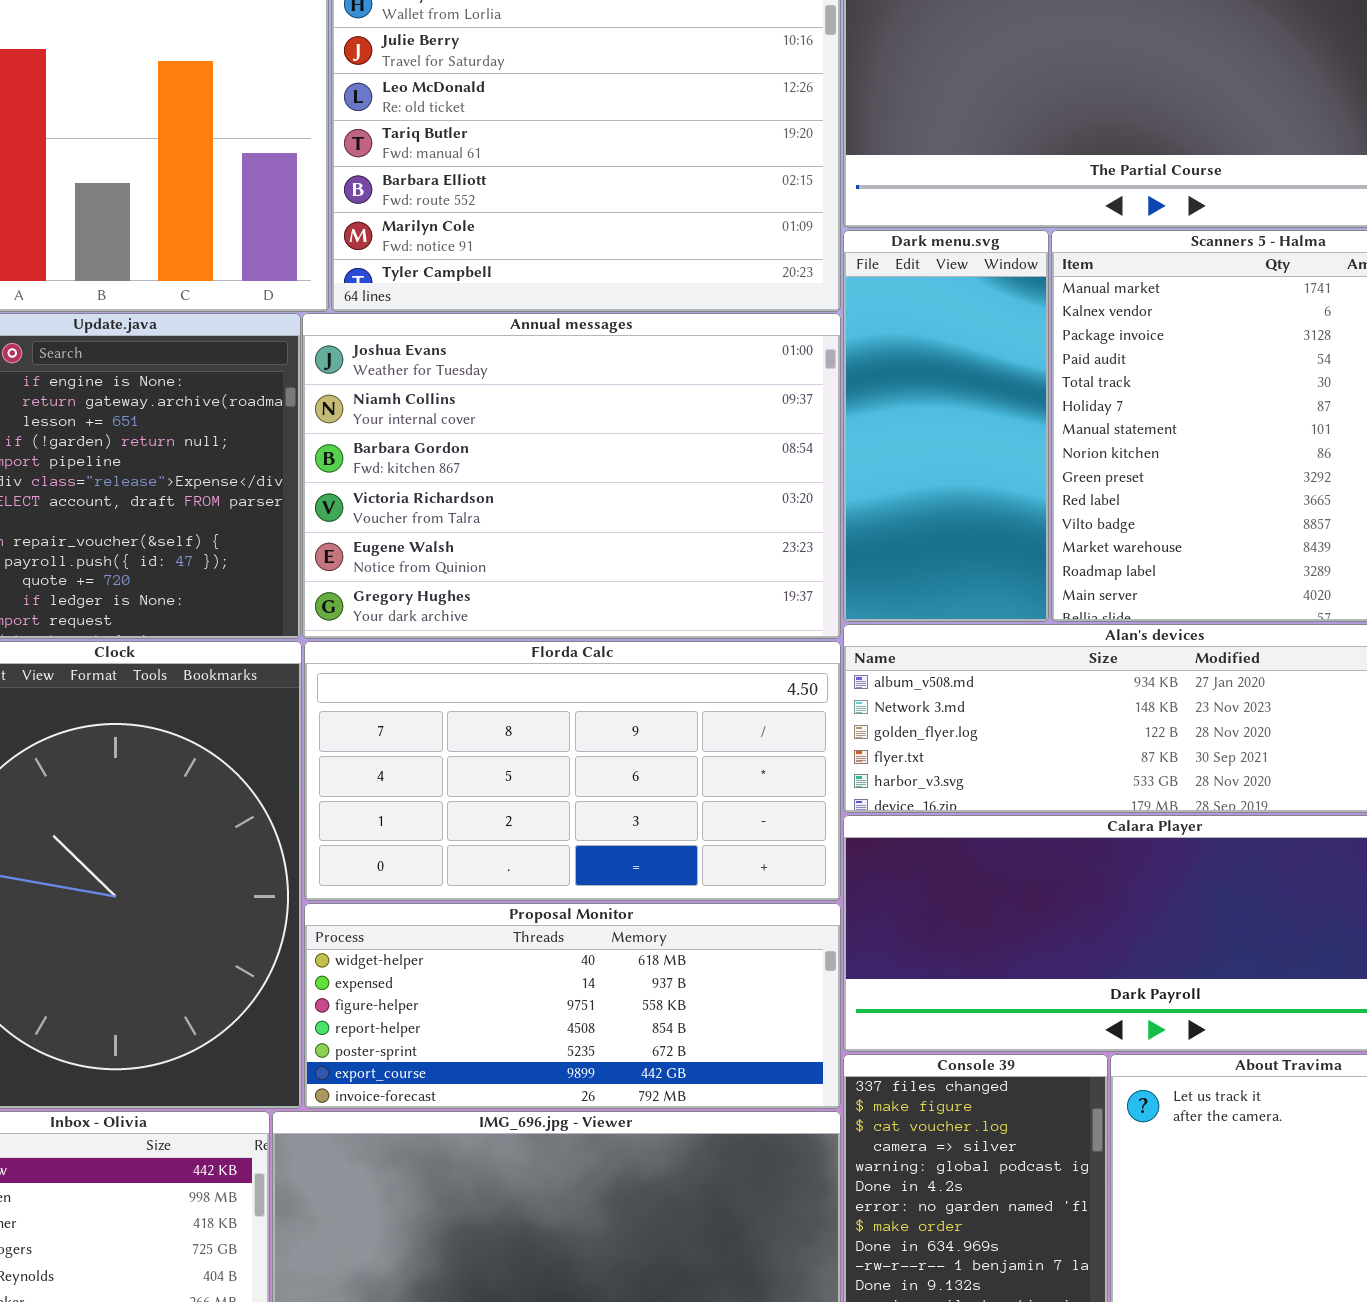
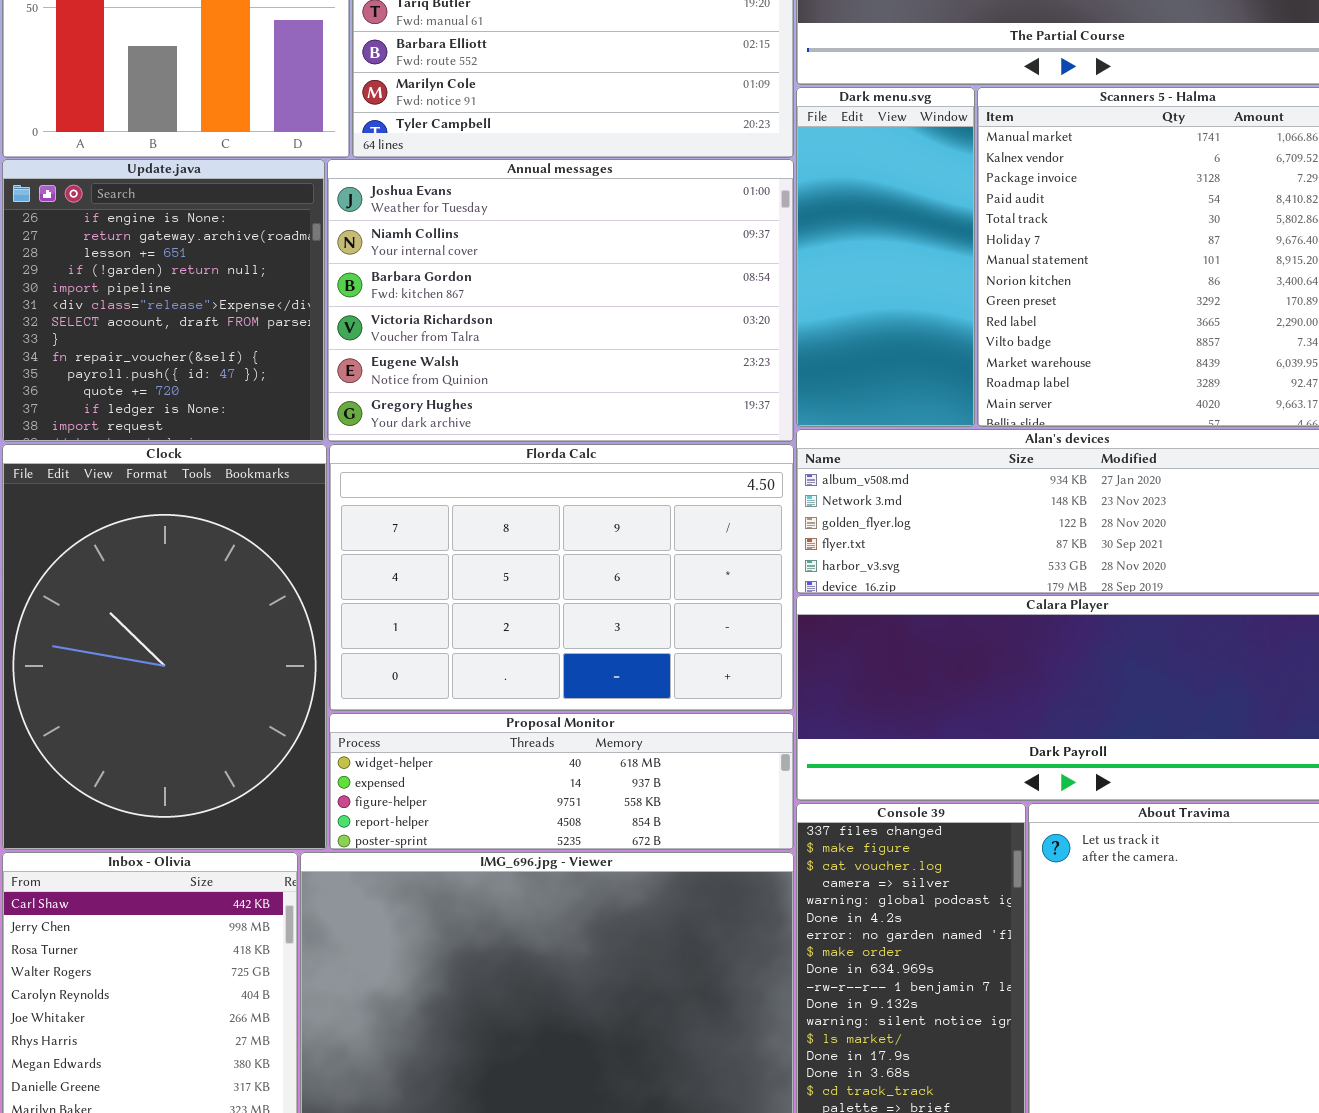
Florda Calc: [304,641,841,901] -> [329,444,794,711], resized
Proposal Monitor: [304,903,841,1109] -> [329,713,794,850], resized

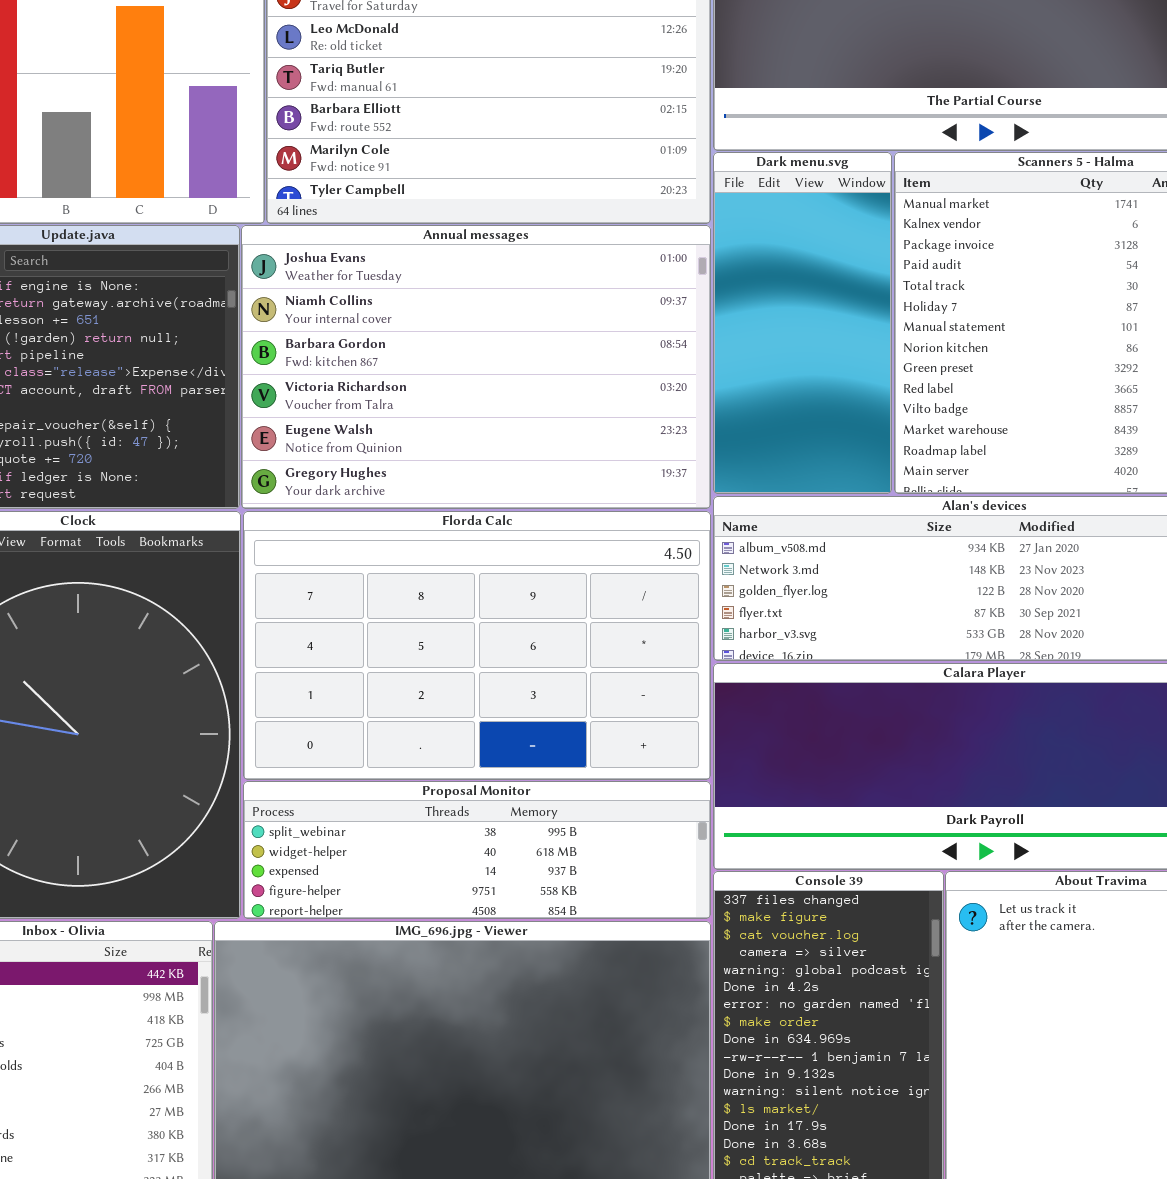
Proposal Monitor: [329,713,794,850] -> [243,781,711,919], scrolled up 1 row

